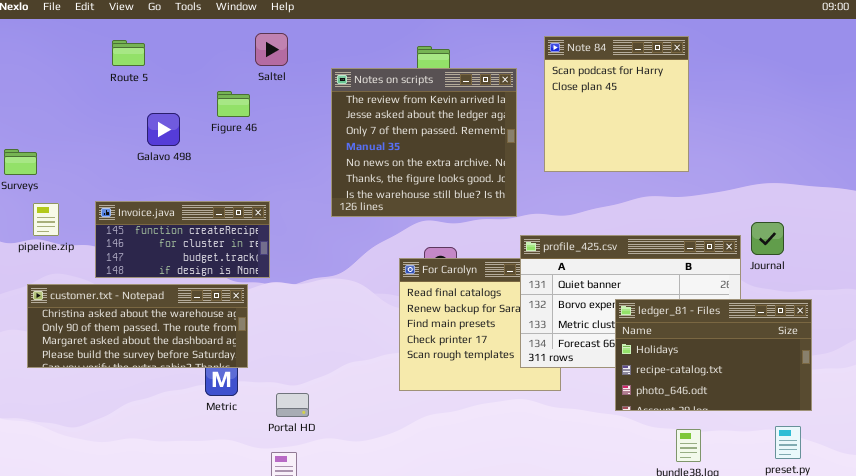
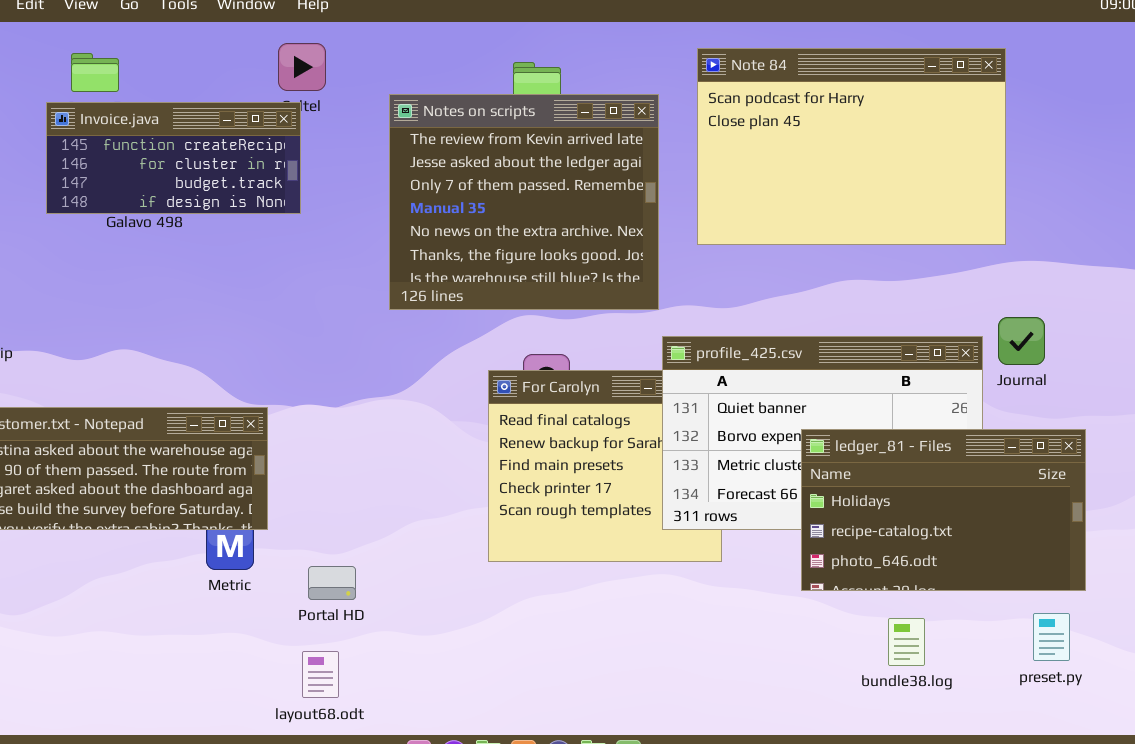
Note 84: [544,36,689,172] -> [697,48,1006,245], resized
Invoice.java: [95,201,270,278] -> [46,102,301,214], moved

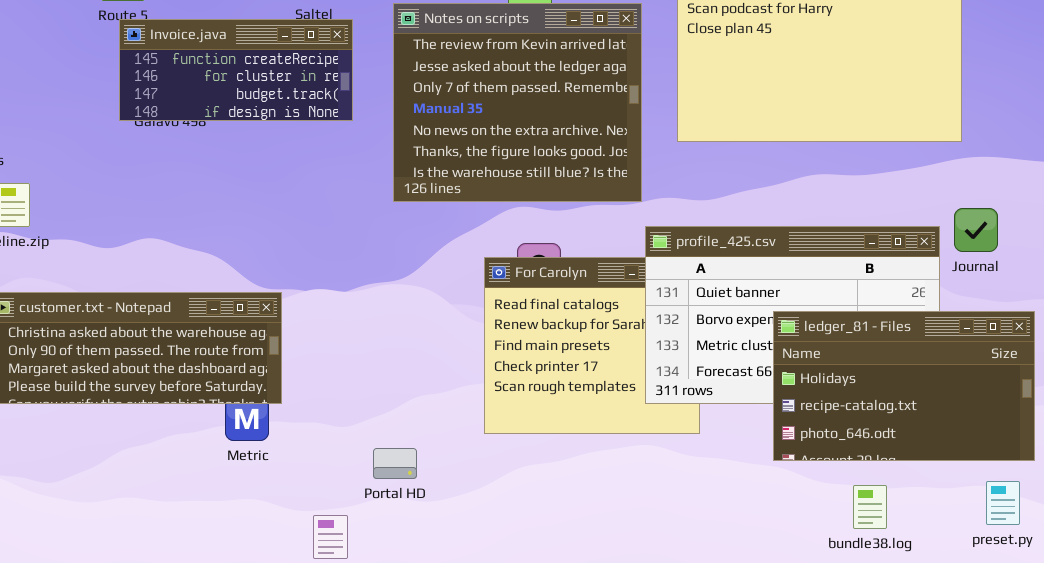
Invoice.java: [46,102,301,214] -> [119,19,353,121], moved
Portal HD: [308,566,356,600] -> [373,448,417,479], moved

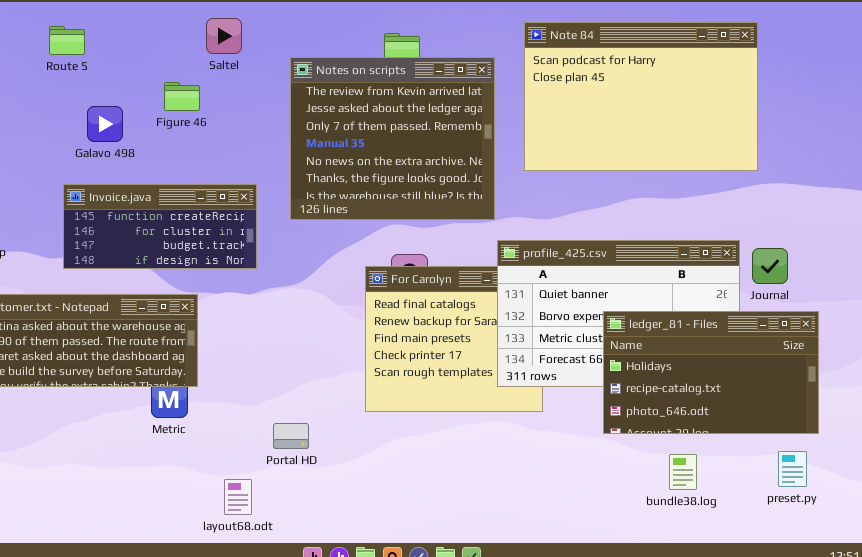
Invoice.java: [119,19,353,121] -> [63,184,257,269], moved
Journal: [954,208,998,252] -> [752,248,788,284], moved

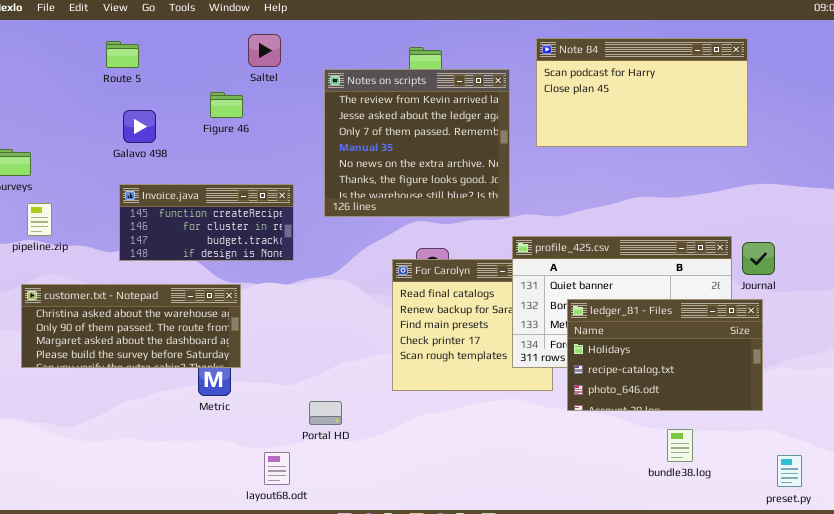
Note 84: [524,22,758,171] -> [536,38,748,147], resized
Galavo 498: [87,106,123,142] -> [123,110,156,143], moved
ledger_81 - Files: [603,311,819,434] -> [567,299,763,411], moved
preset.py: [778,451,807,487] -> [777,455,802,487], moved

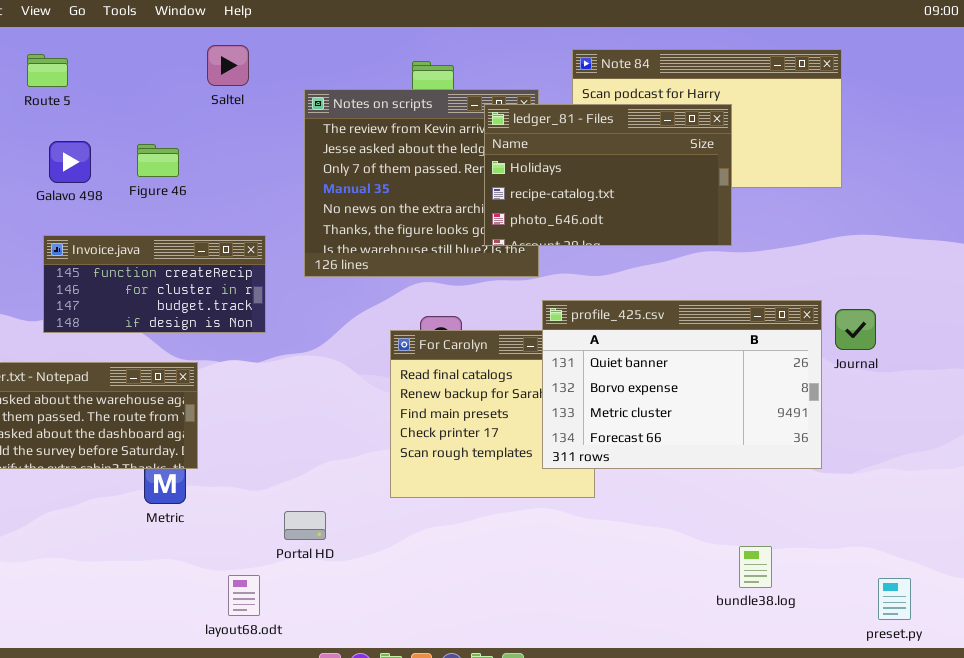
Figure 46: [210,92,243,118] -> [137,144,179,177], moved
ledger_81 - Files: [567,299,763,411] -> [484,104,732,246], moved

